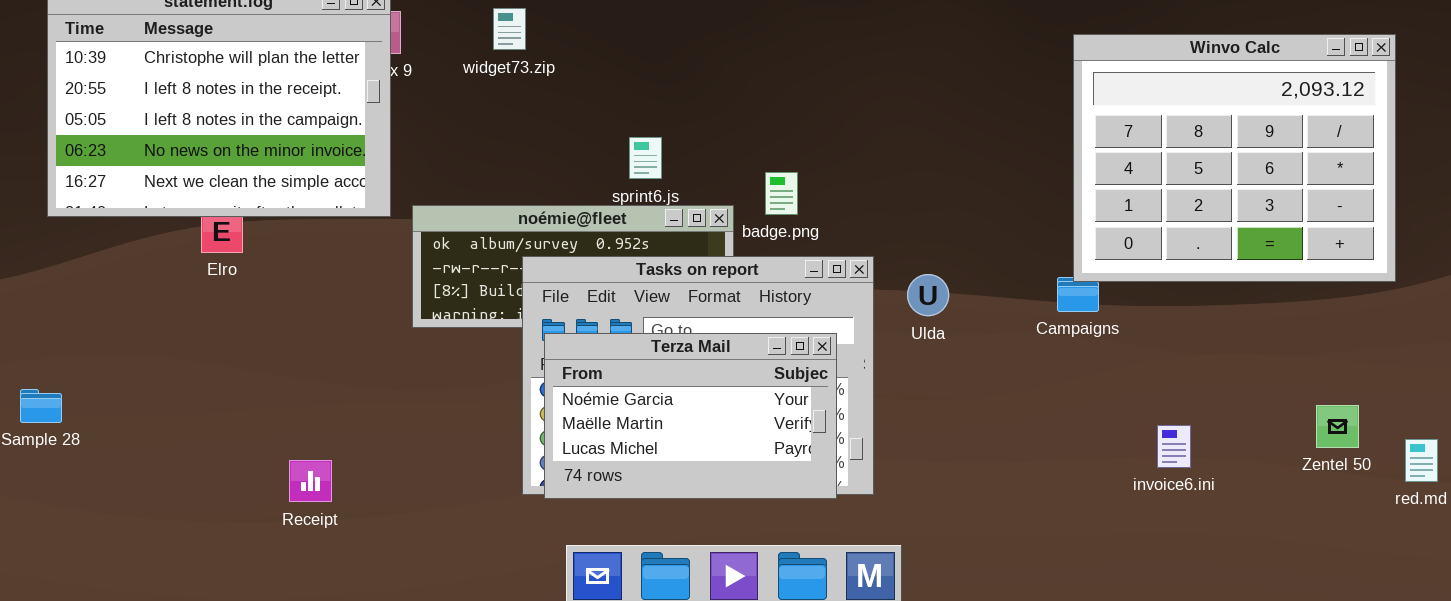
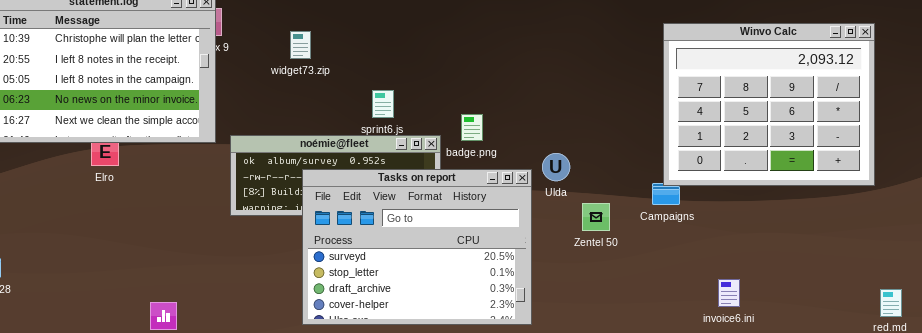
widget73.zip: [493,8,526,50] -> [290,31,311,59], moved
Ulda: [907,274,949,316] -> [542,153,570,181], moved
Terza Mail: [544,333,837,499] -> none, closed
Zentel 50: [1316,405,1359,448] -> [582,203,610,231], moved

